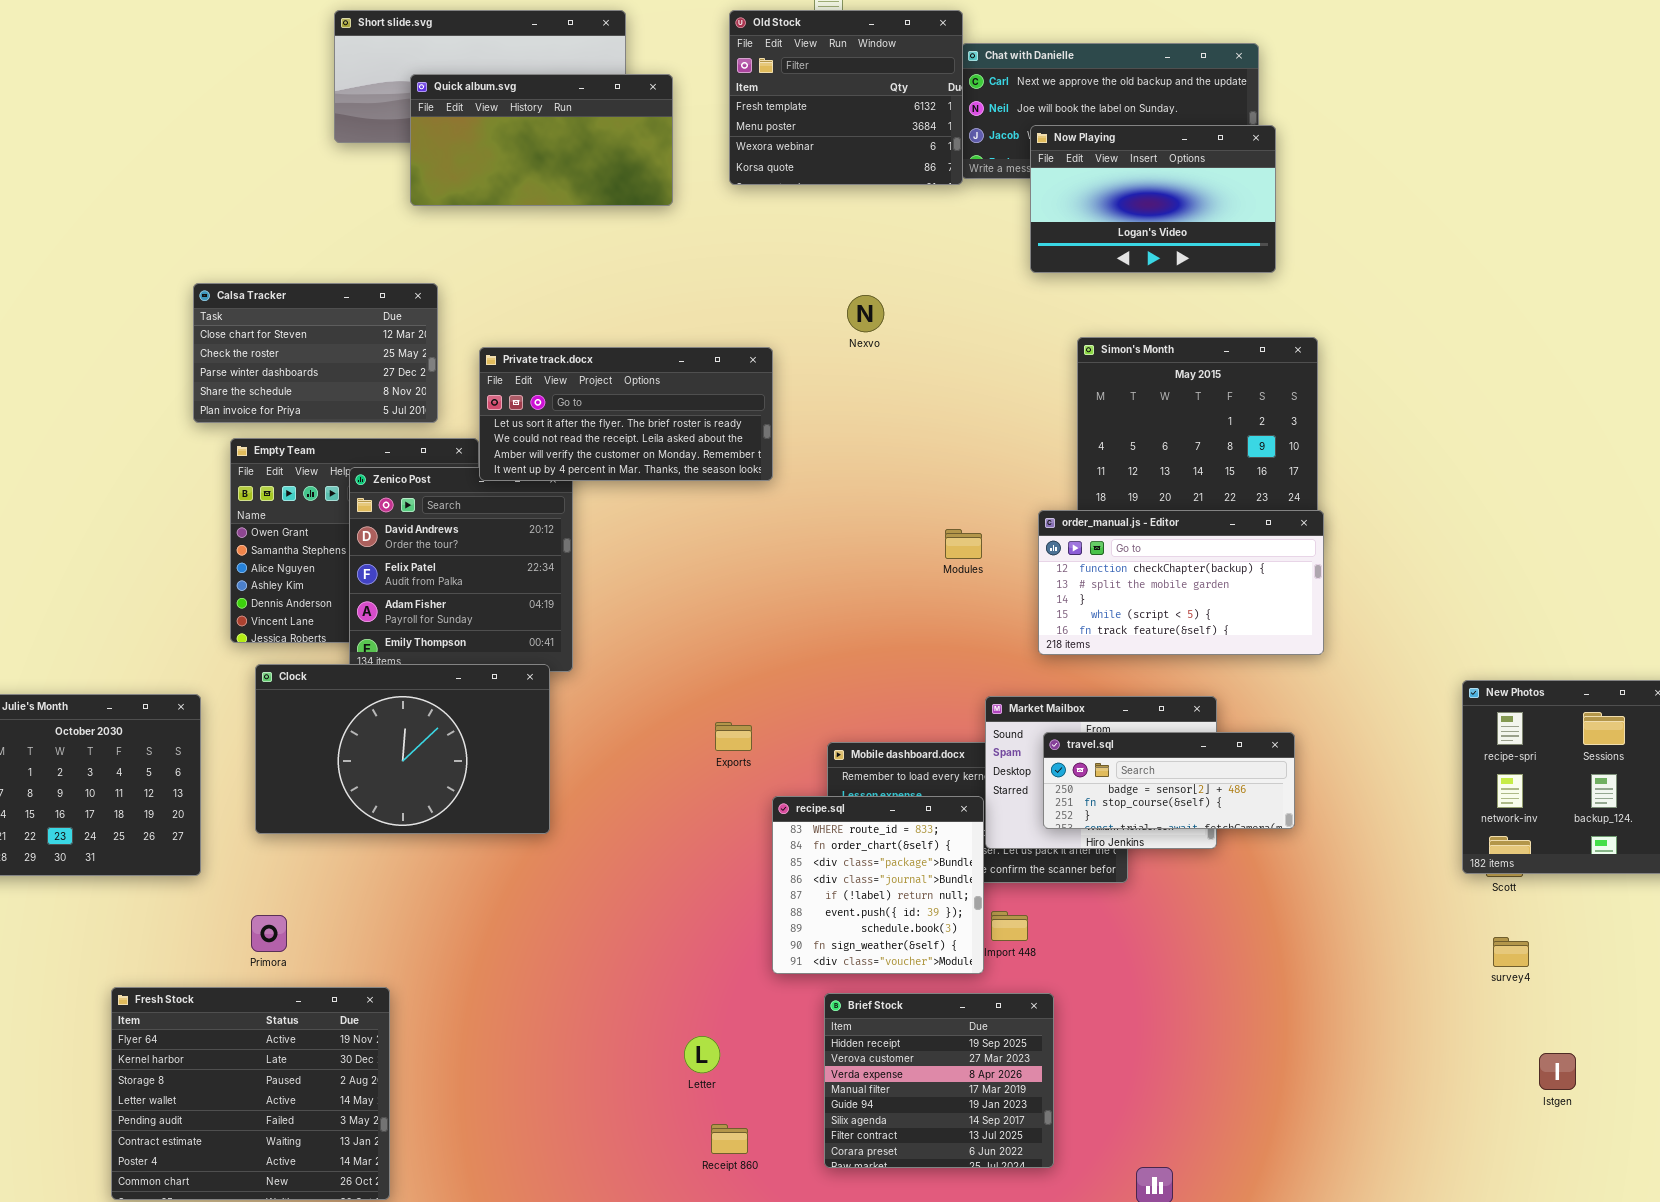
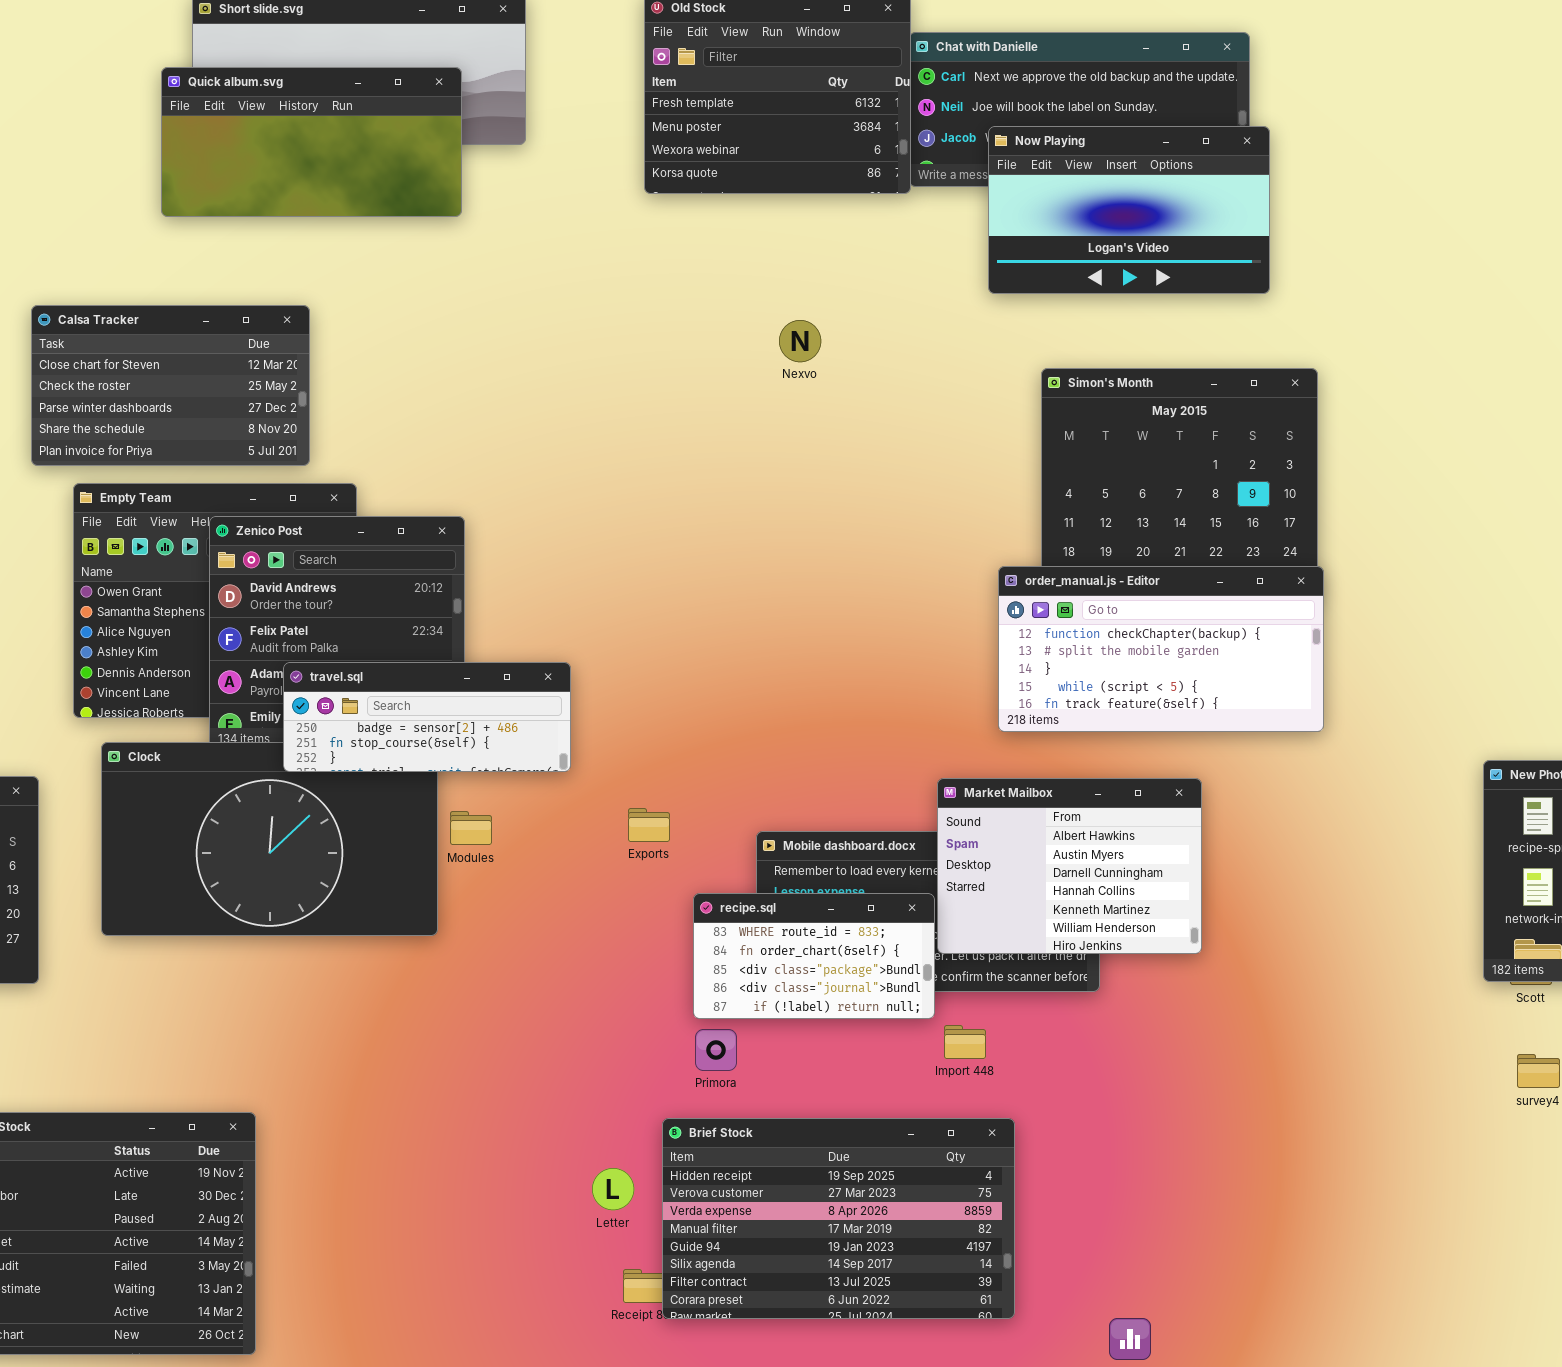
Quick album.svg: [410,74,673,206] -> [161,67,462,217], moved
Private track.docx: [479,347,773,481] -> none, closed
Modules: [945,529,982,559] -> [450,811,492,845], moved
travel.sql: [1043,732,1295,829] -> [283,662,571,772], moved
recipe.sql: [772,796,984,974] -> [693,893,935,1019], resized
Primora: [251,915,287,952] -> [695,1029,737,1071], moved
Brief Stock: [824,993,1054,1168] -> [662,1118,1015,1319], resized

